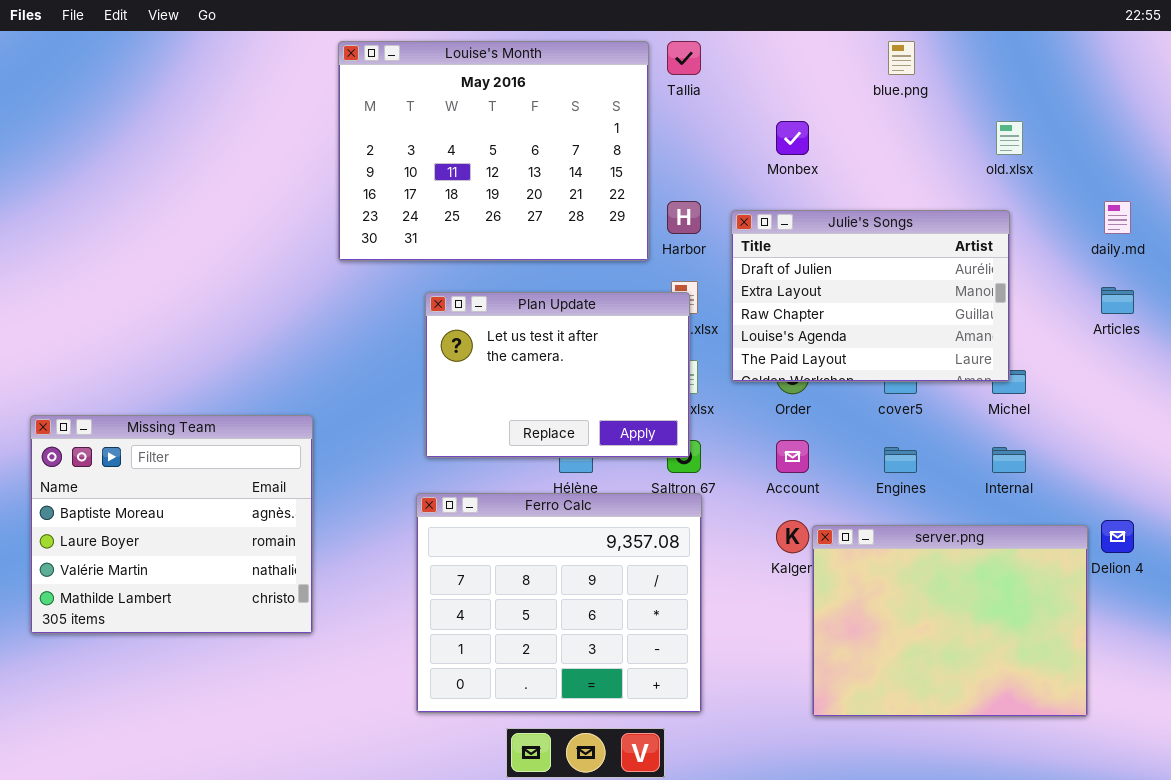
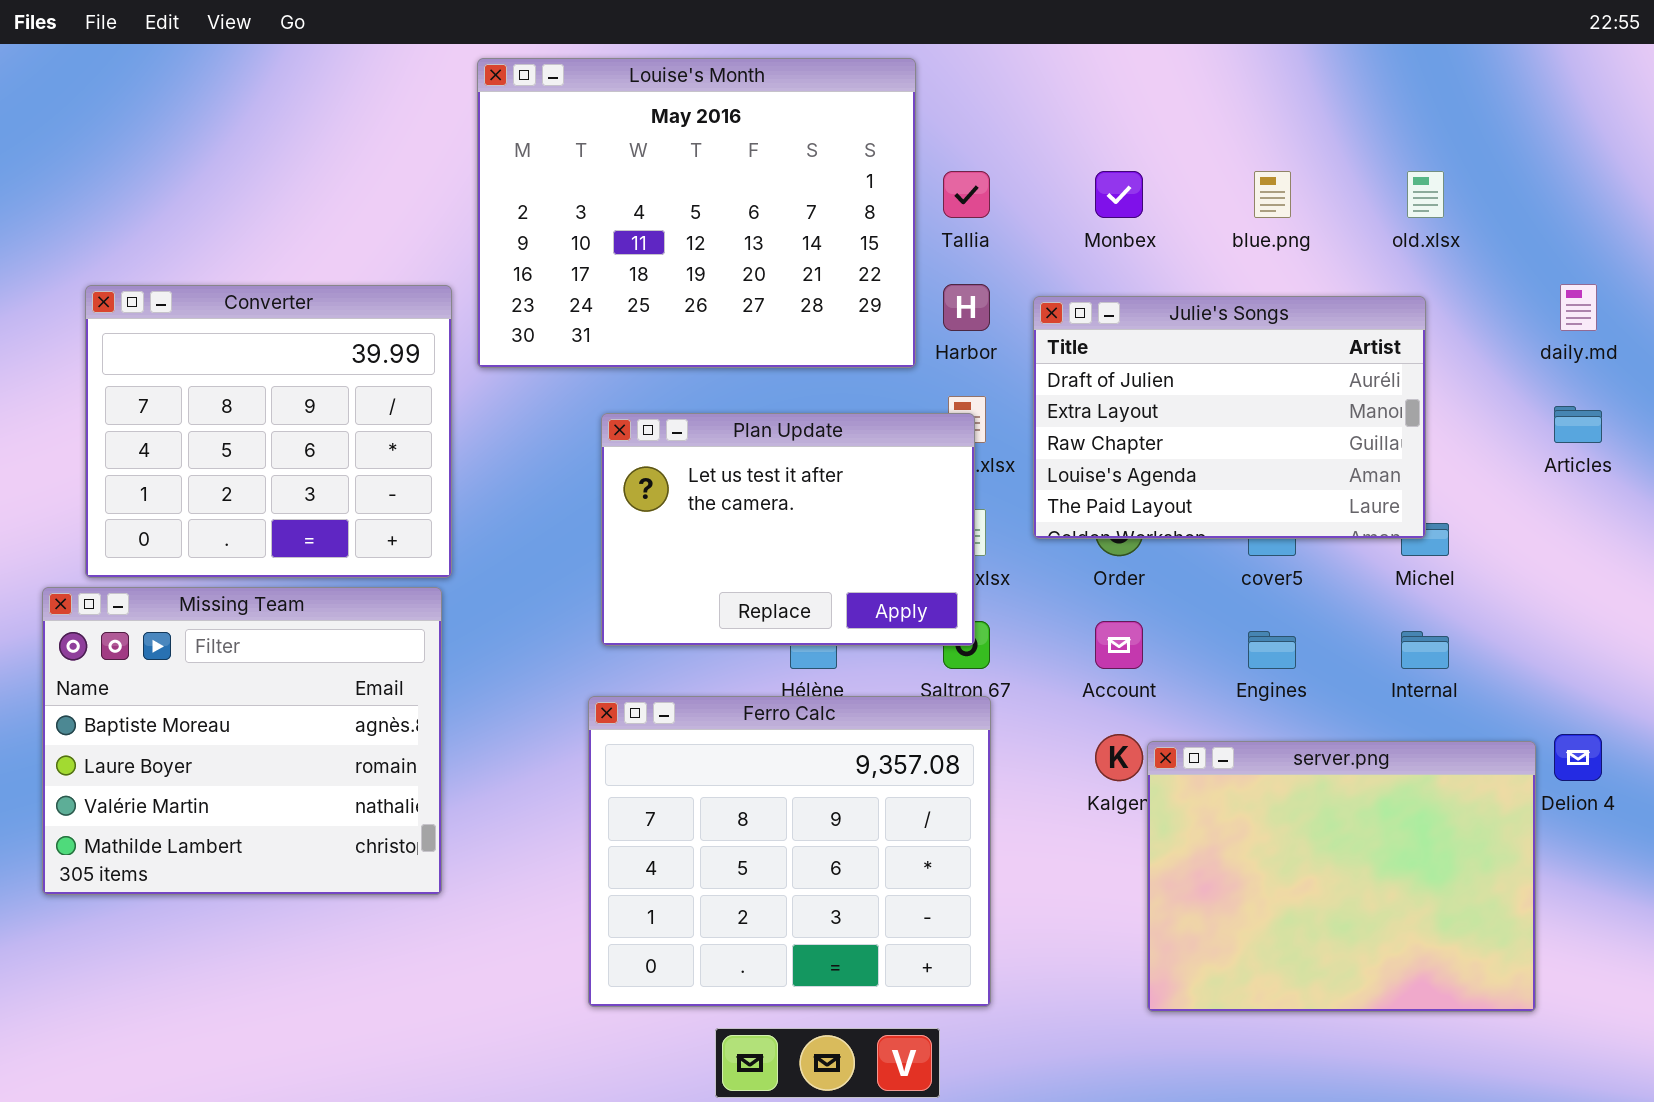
Tallia: [667,41,701,75] -> [943,171,990,218], moved
blue.png: [888,41,915,75] -> [1254,171,1291,218], moved
Converter: none -> [85,285,452,578], opened

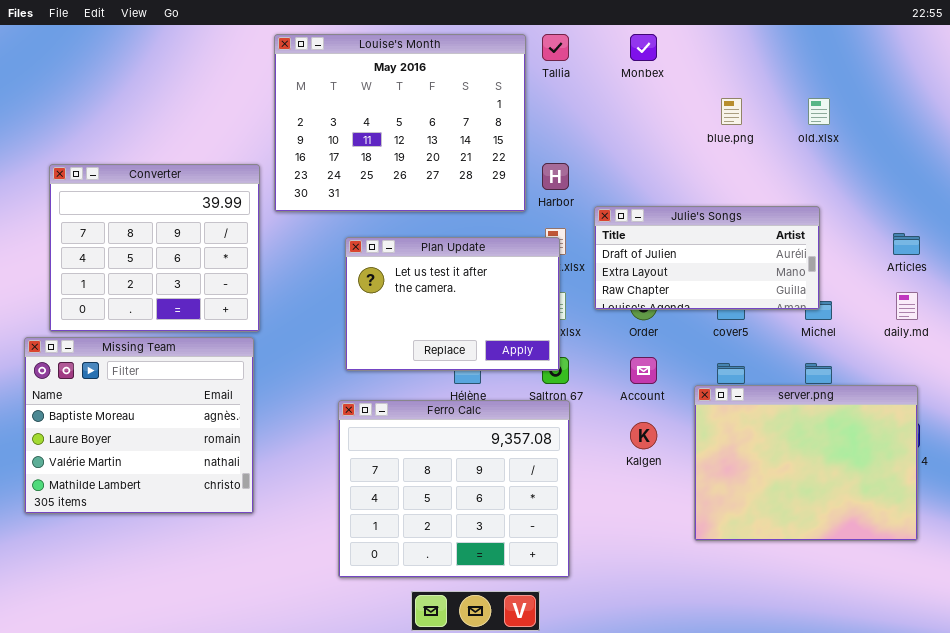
Tallia: [943,171,990,218] -> [542,34,569,61], moved
Monbex: [1095,171,1143,218] -> [630,34,657,61], moved
daily.md: [1560,284,1597,331] -> [896,292,918,320], moved
Julie's Songs: [1033,296,1426,539] -> [594,206,820,310], resized
server.png: [1147,741,1536,1012] -> [694,385,918,541], moved

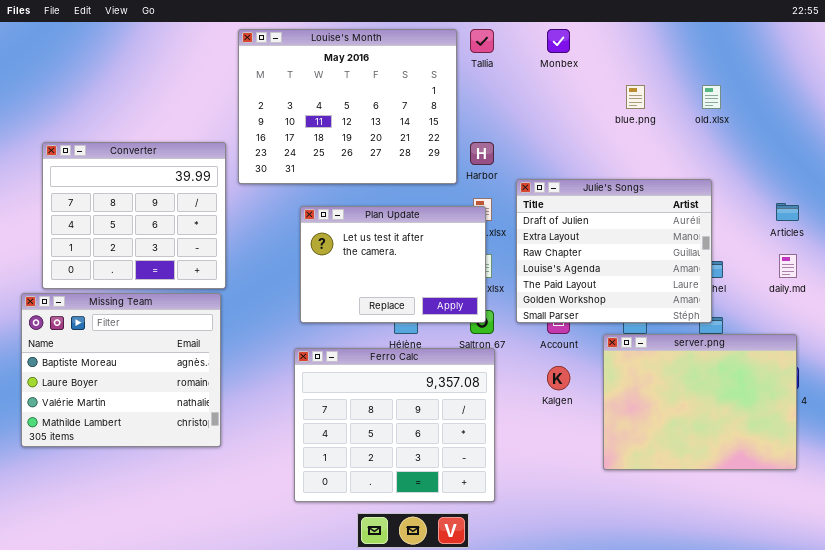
Julie's Songs: [594,206,820,310] -> [516,179,712,323], resized

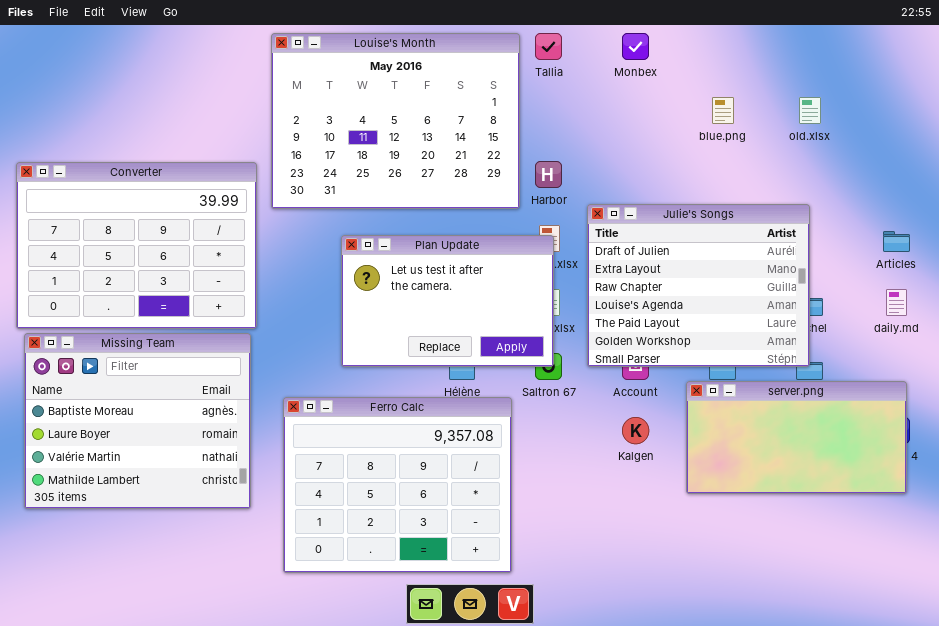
Converter: [42,142,226,289] -> [16,162,257,329], resized
server.png: [603,334,797,470] -> [686,381,907,494], resized
Ferro Calc: [294,348,495,502] -> [283,397,512,573], moved

